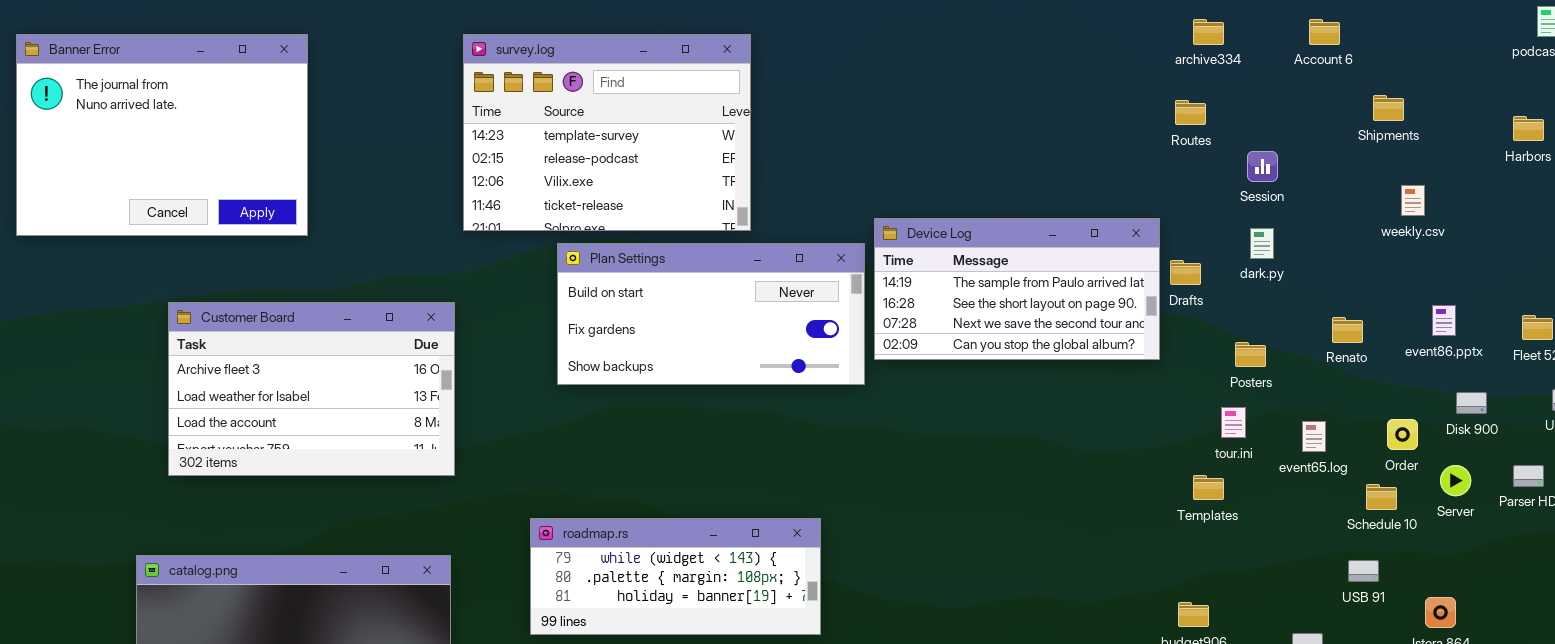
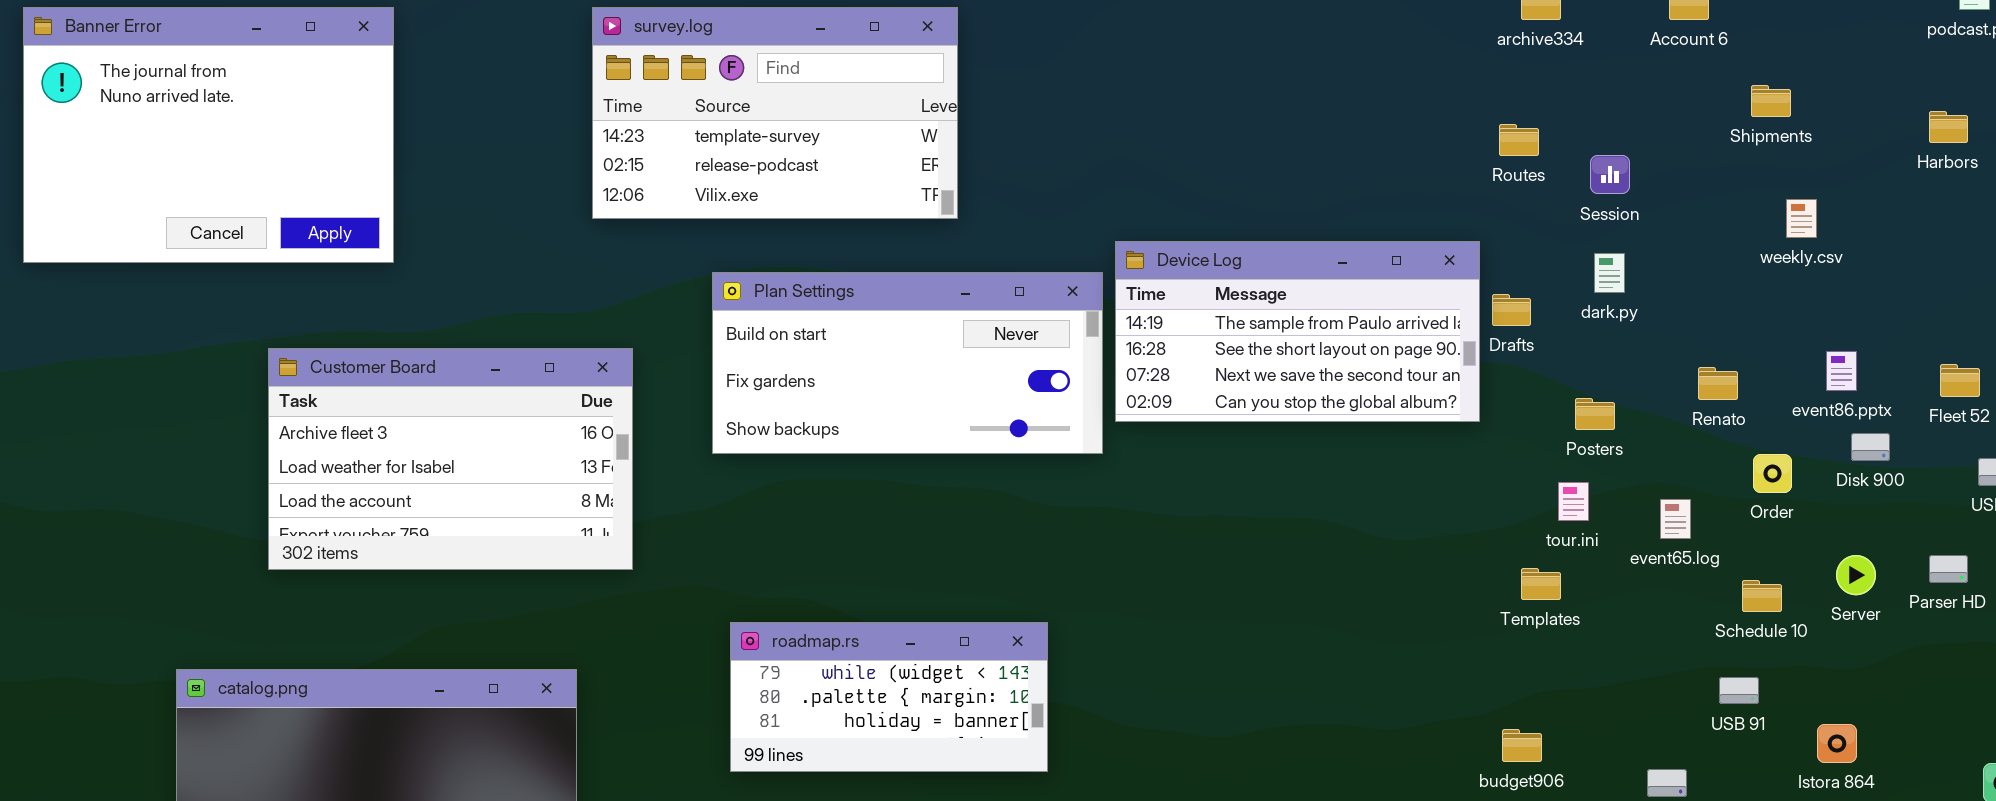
survey.log: [463,34,751,231] -> [592,7,958,219], resized
Routes: [1175,100,1206,125] -> [1499,124,1539,156], moved
Customer Board: [168,302,455,476] -> [268,348,633,570], moved
Disk 900: [1456,392,1487,414] -> [1851,433,1890,461], moved
Order: [1387,419,1418,450] -> [1753,454,1792,493], moved
roadmap.rs: [530,518,821,635] -> [730,622,1048,772], resized

